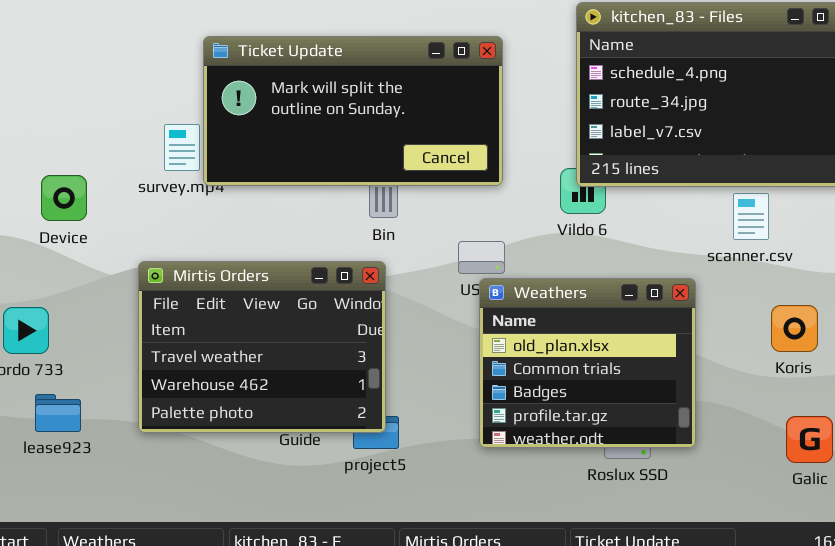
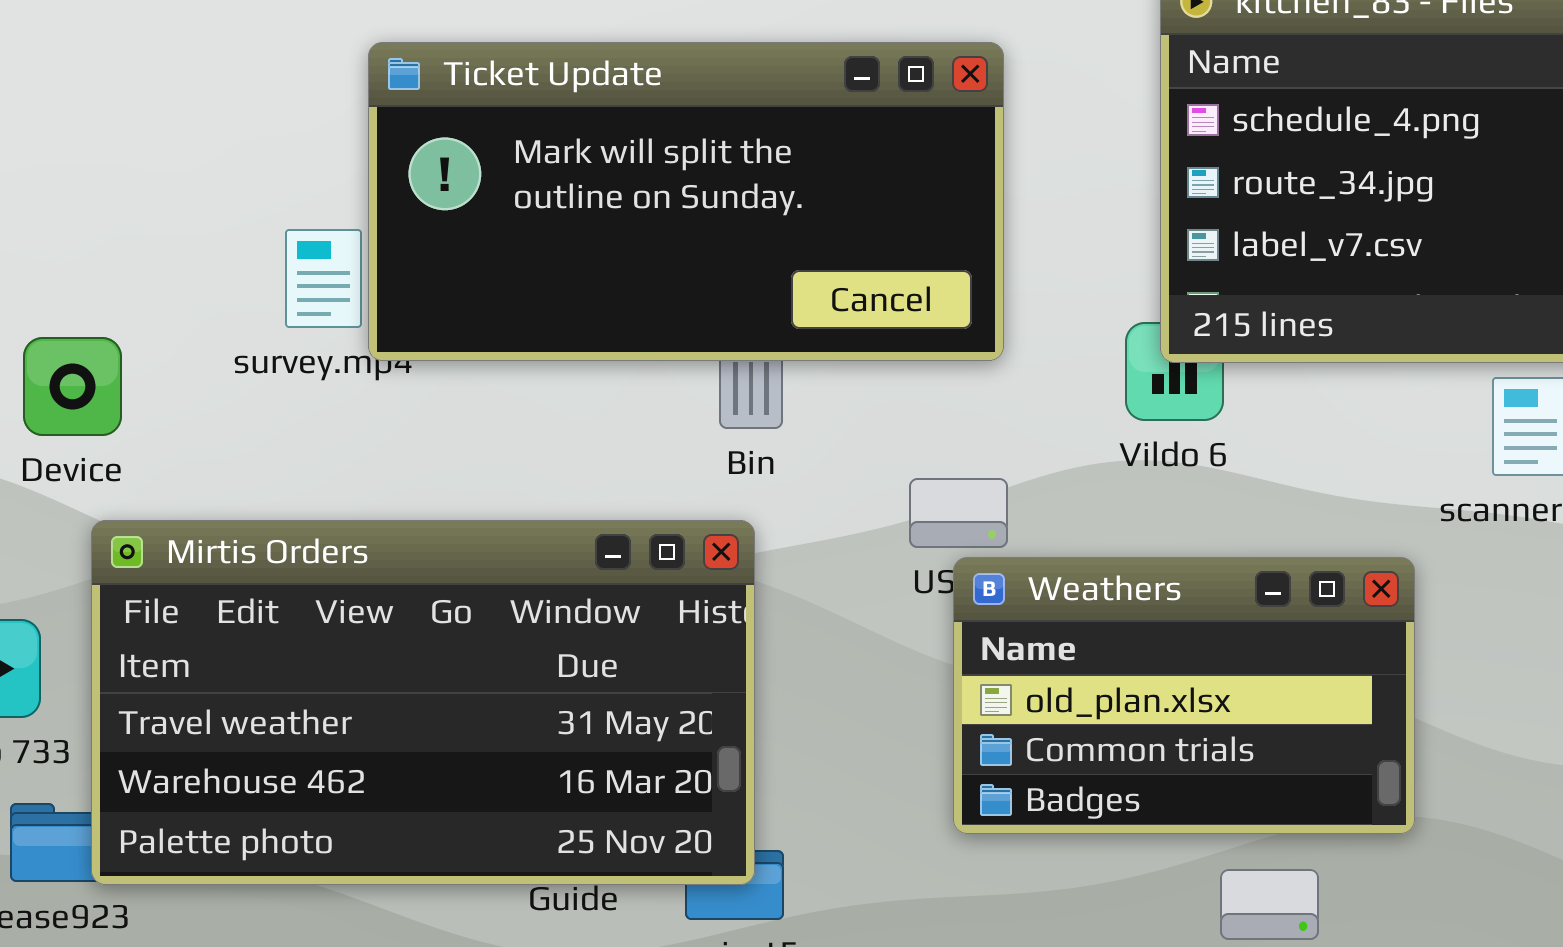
Mirtis Orders: [138,261,386,433] -> [91,520,755,885], resized
Weathers: [479,278,696,448] -> [953,557,1415,834], resized

